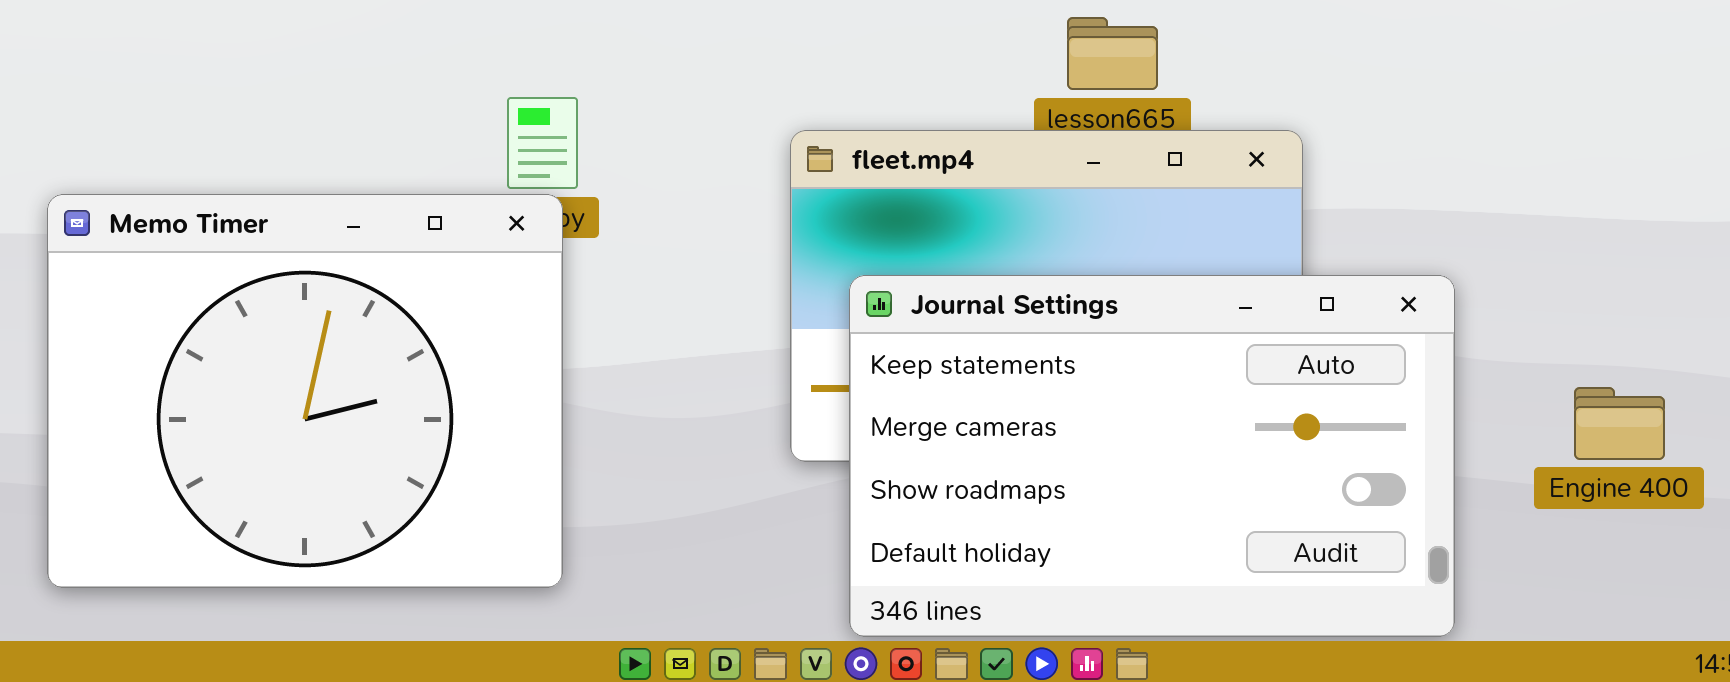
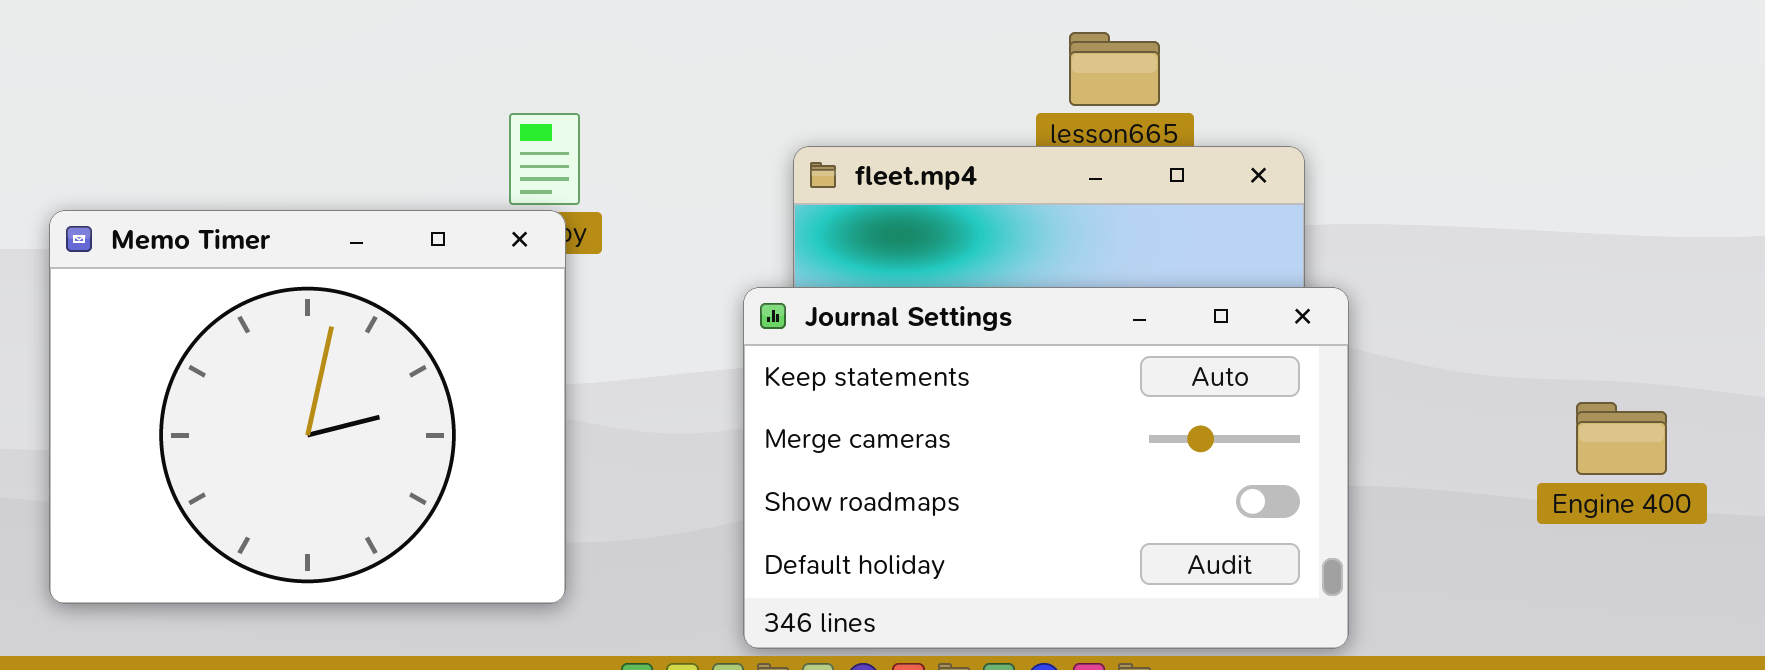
Journal Settings: [849,275,1455,637] -> [743,287,1349,649], moved

